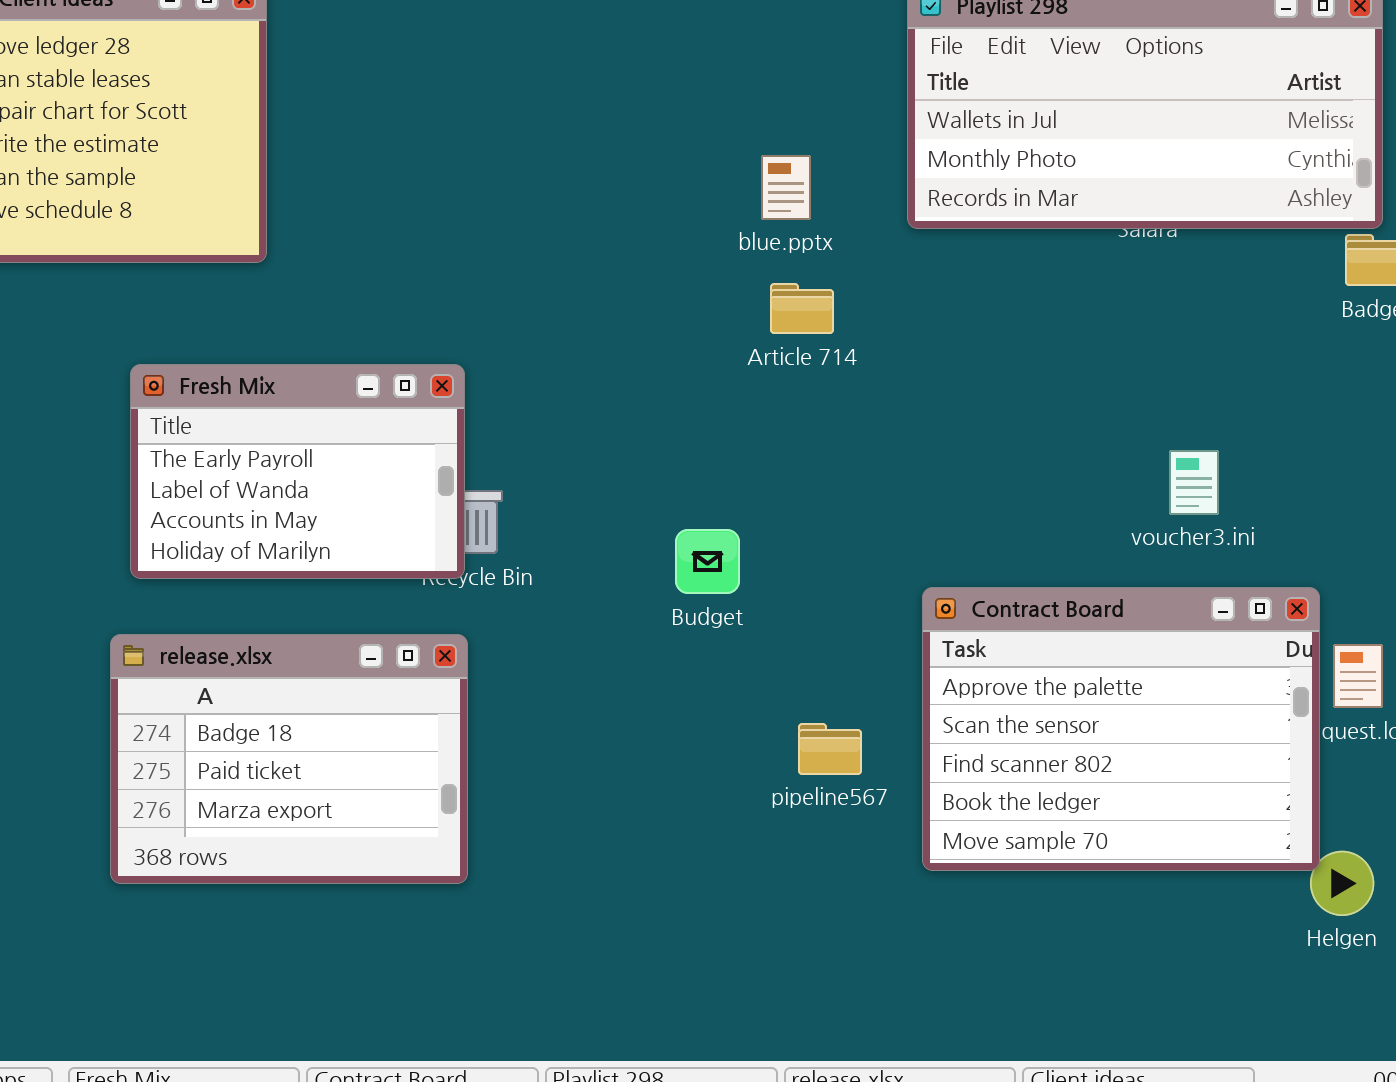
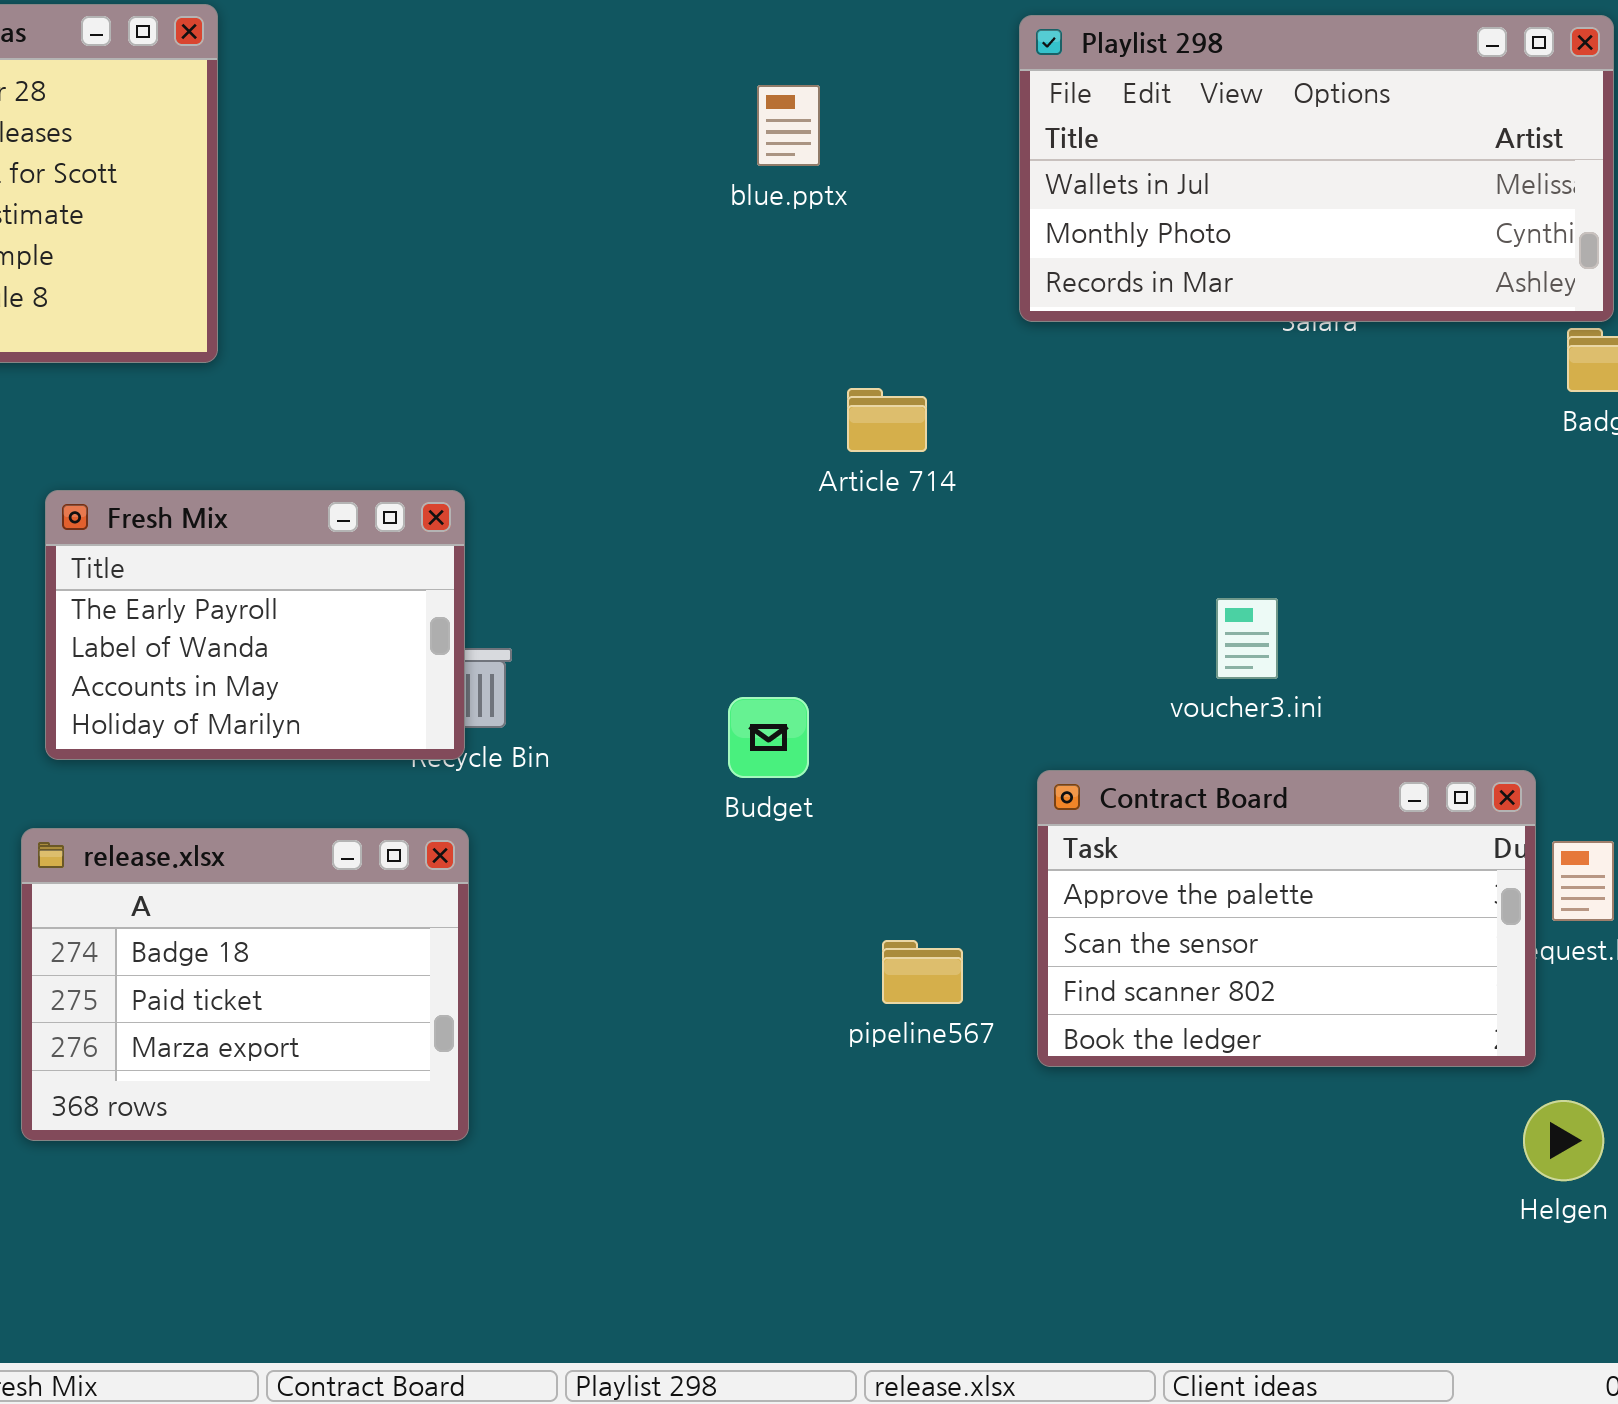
blue.pptx: [761,155,811,220] -> [757,85,820,166], moved
voucher3.ini: [1169,450,1219,515] -> [1216,598,1278,679], moved
Contract Board: [922,587,1320,871] -> [1037,770,1536,1067], resized

